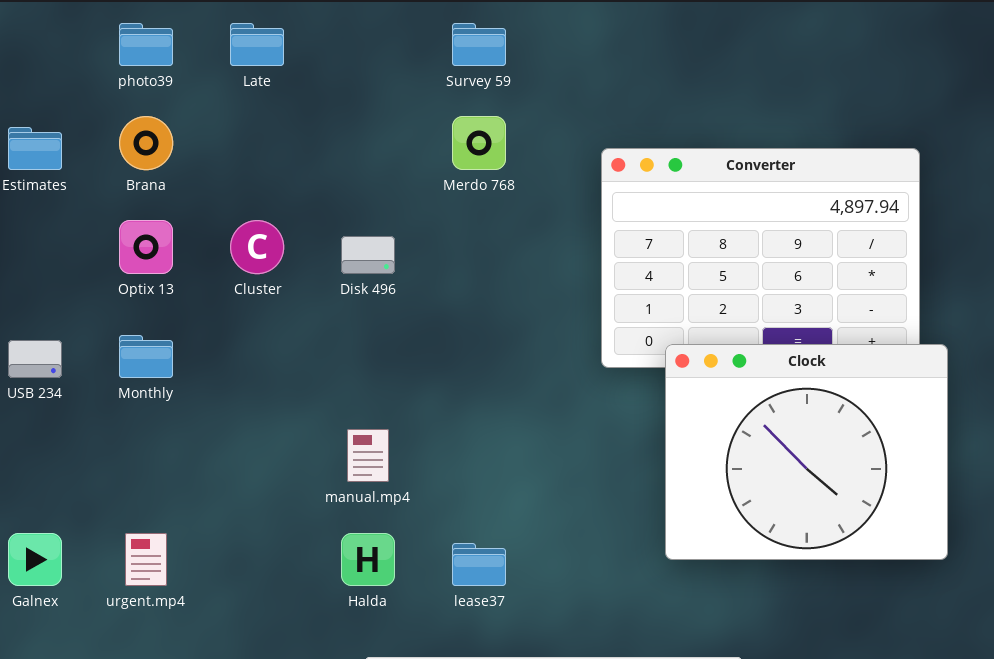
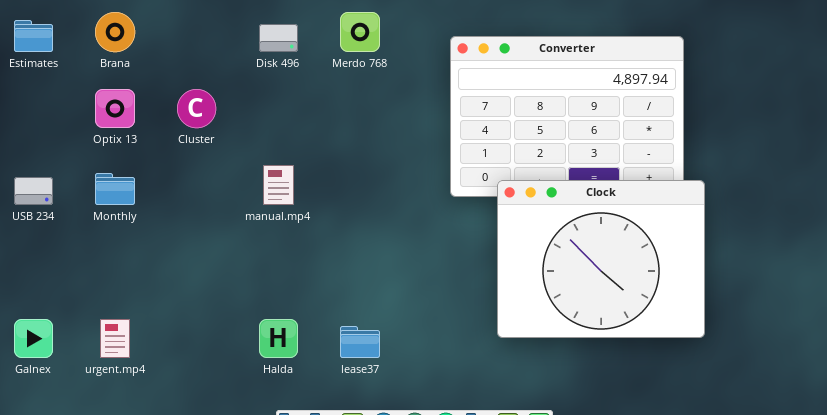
Disk 496: [341,236,395,274] -> [259,24,298,52], moved
manual.mp4: [347,429,389,482] -> [263,165,294,205], moved

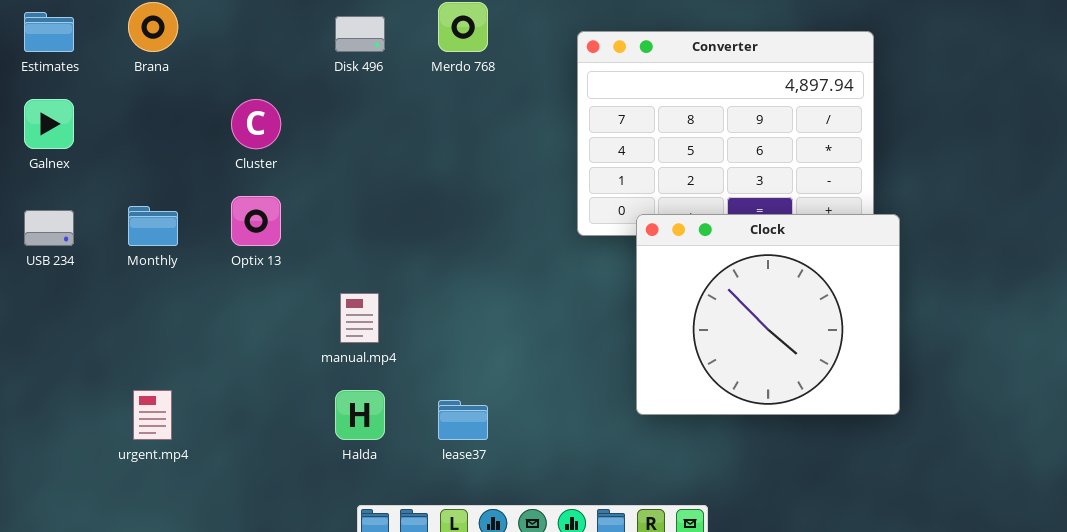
Optix 13: [95,89,135,128] -> [231,196,281,246], moved
manual.mp4: [263,165,294,205] -> [340,293,379,343], moved
Galnex: [14,319,53,358] -> [24,99,74,149], moved

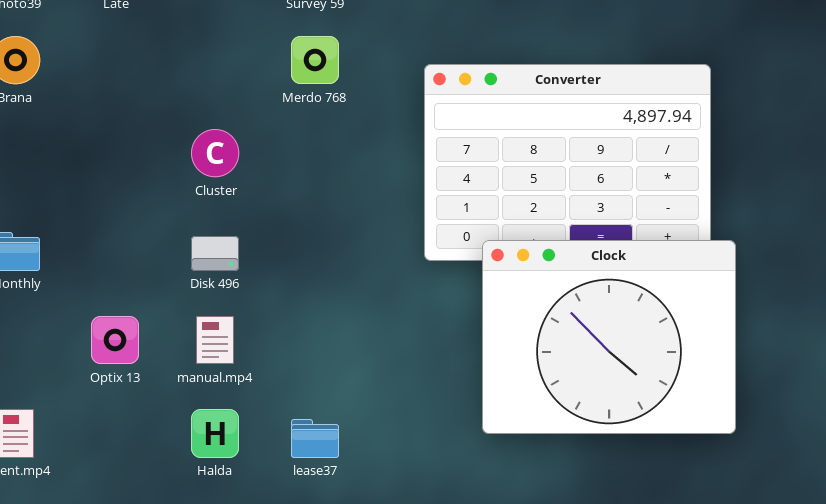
Disk 496: [335,16,385,52] -> [191,236,239,271], moved
Cluster: [231,99,281,149] -> [191,129,239,177], moved
Optix 13: [231,196,281,246] -> [91,316,139,364], moved

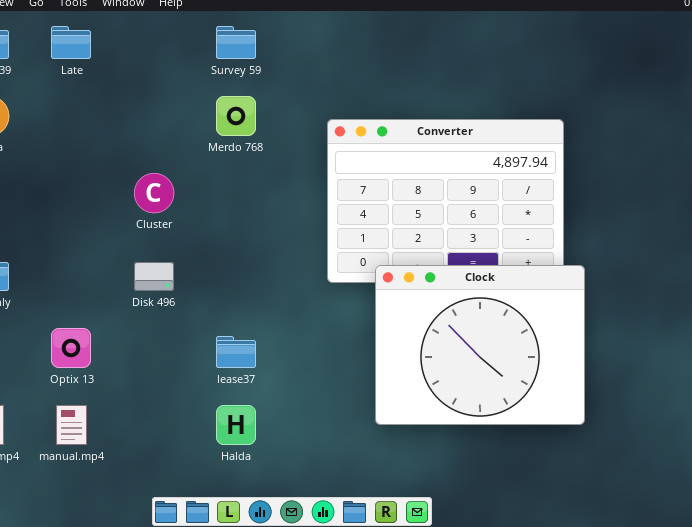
manual.mp4: [196,316,234,364] -> [56,405,87,445], moved
Halda: [191,409,239,458] -> [216,405,256,445], moved
lease37: [291,419,339,458] -> [216,336,256,368], moved

